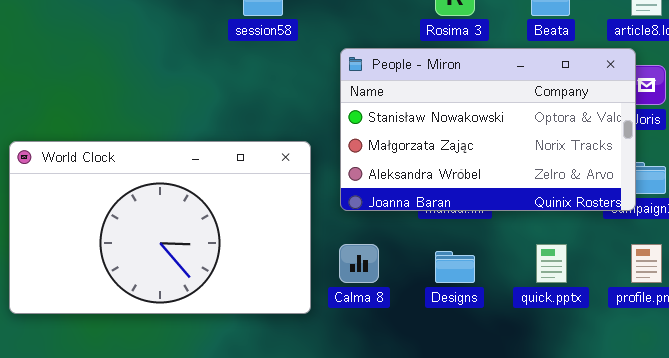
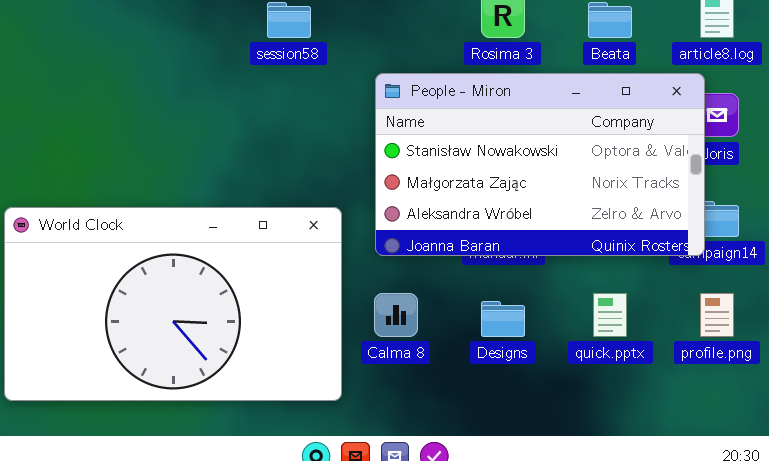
World Clock: [9,141,311,314] -> [4,207,342,401], moved

